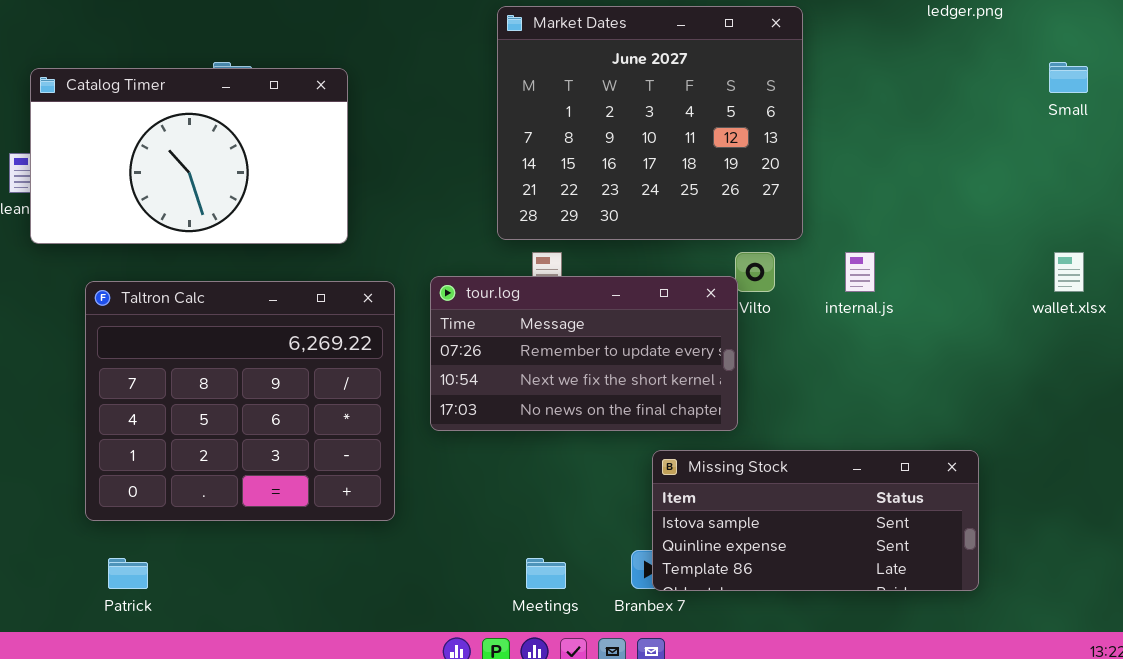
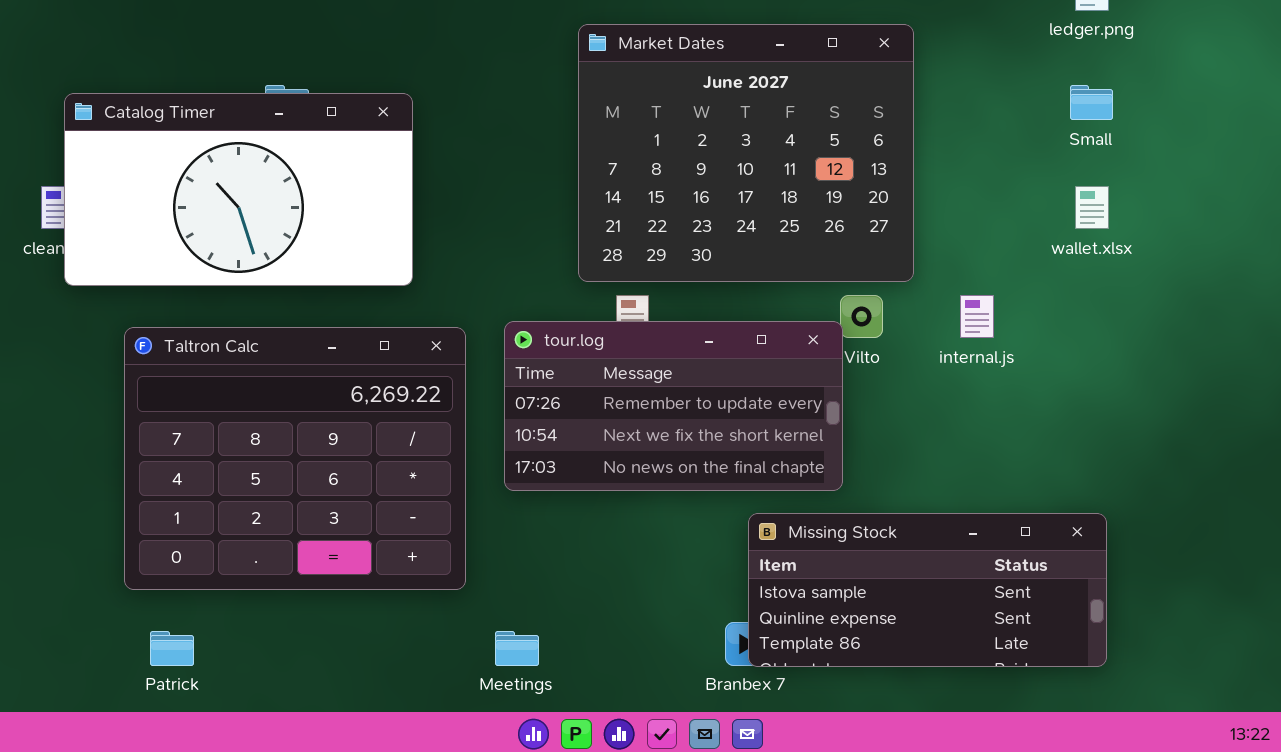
Small: [1049,62,1088,93] -> [1070,85,1113,120], moved
wallet.xlsx: [1054,252,1084,292] -> [1075,186,1109,229], moved
Meetings: [526,558,566,589] -> [495,631,539,666], moved

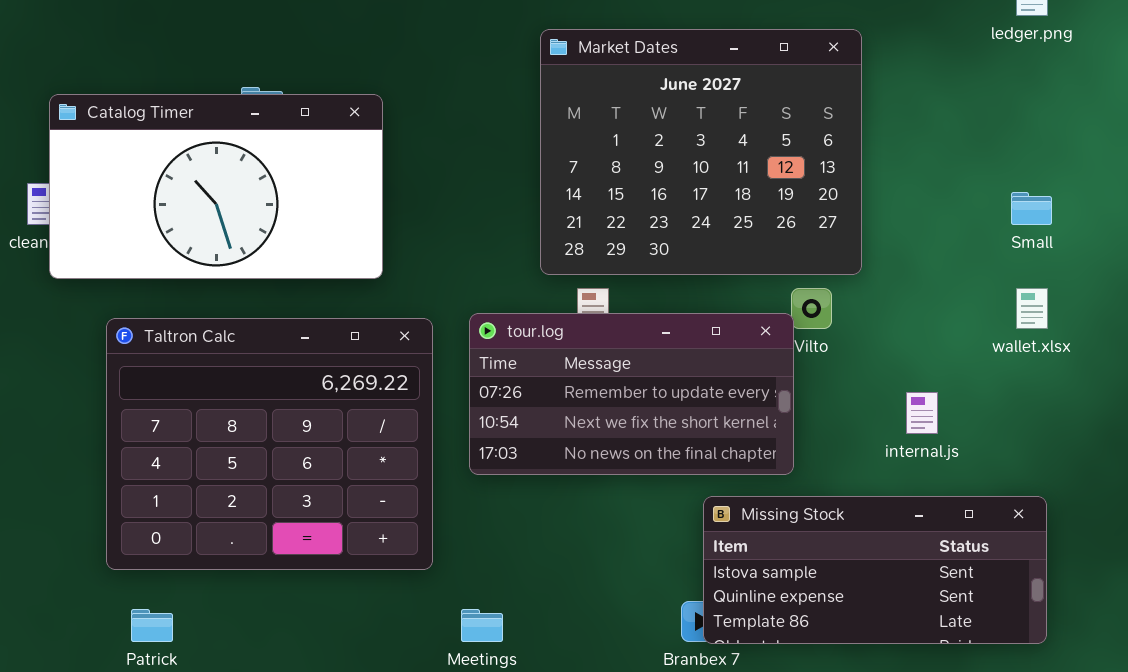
Small: [1070,85,1113,120] -> [1011,192,1052,225], moved
wallet.xlsx: [1075,186,1109,229] -> [1016,288,1048,329], moved
internal.js: [960,295,994,338] -> [906,392,938,434], moved

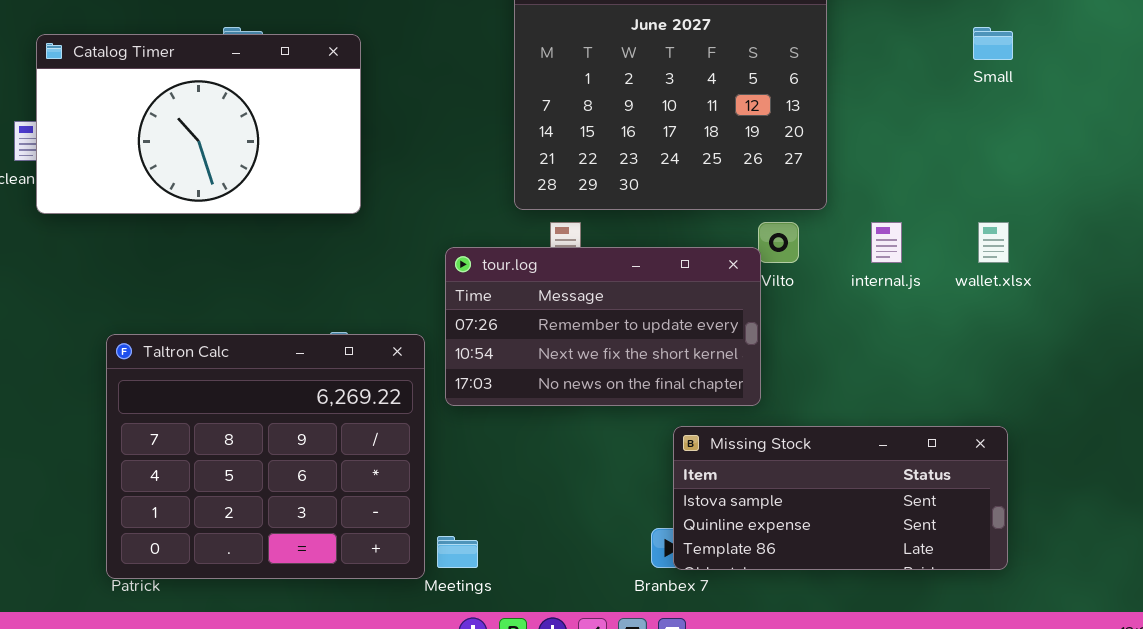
Small: [1011,192,1052,225] -> [973,27,1013,60], moved
Taltron Calc: [106,318,433,570] -> [106,334,425,579], moved
internal.js: [906,392,938,434] -> [871,222,902,263], moved

